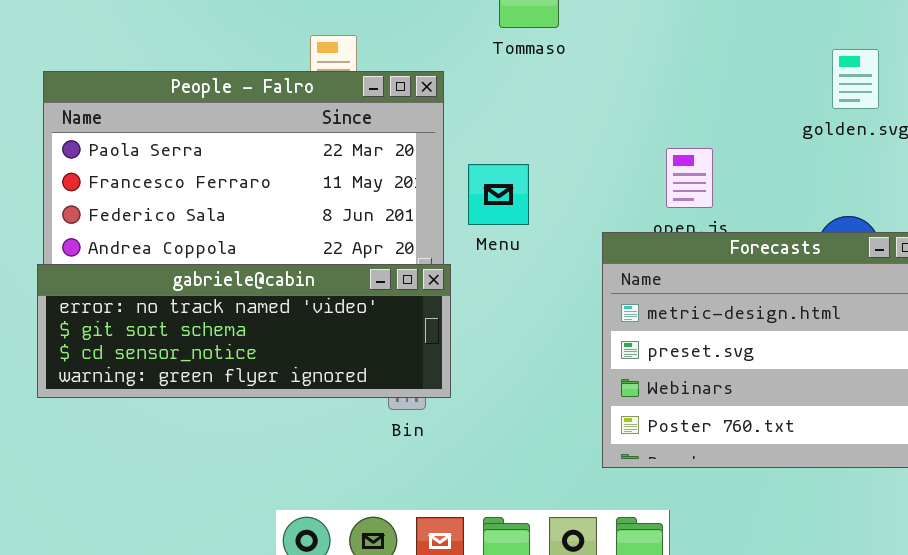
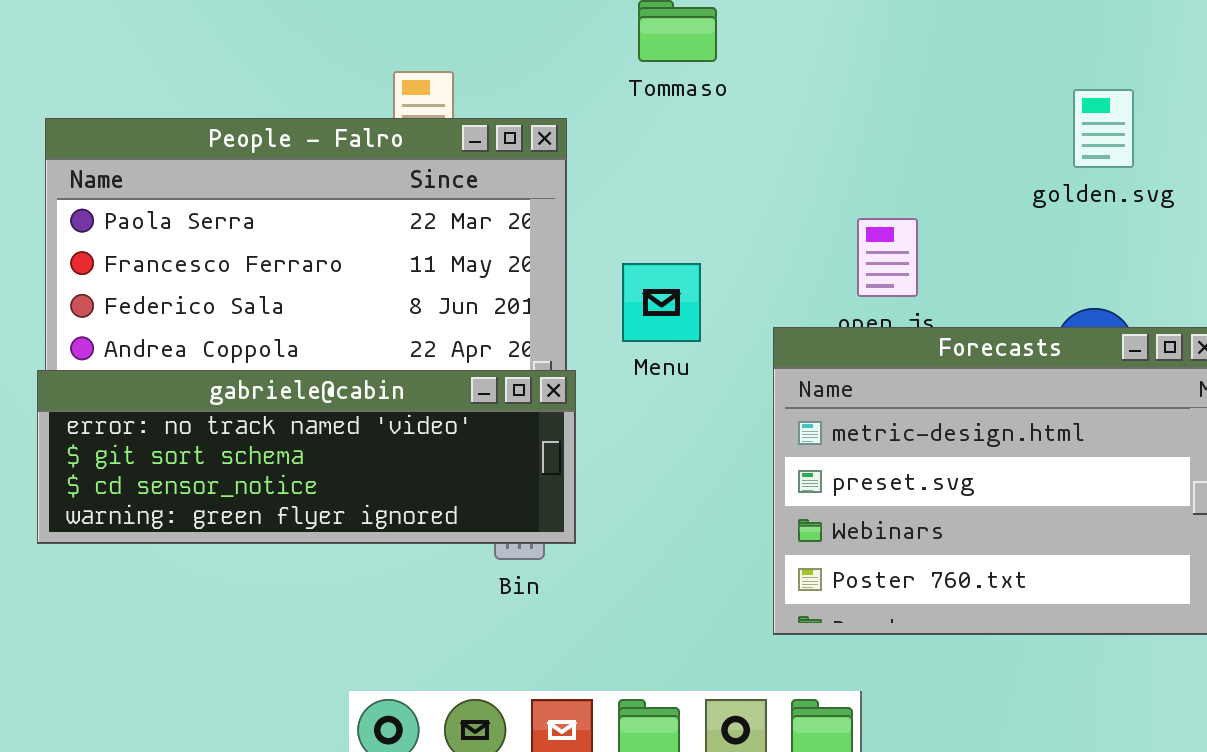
Menu: [468,164,529,225] -> [622,263,701,342], moved

